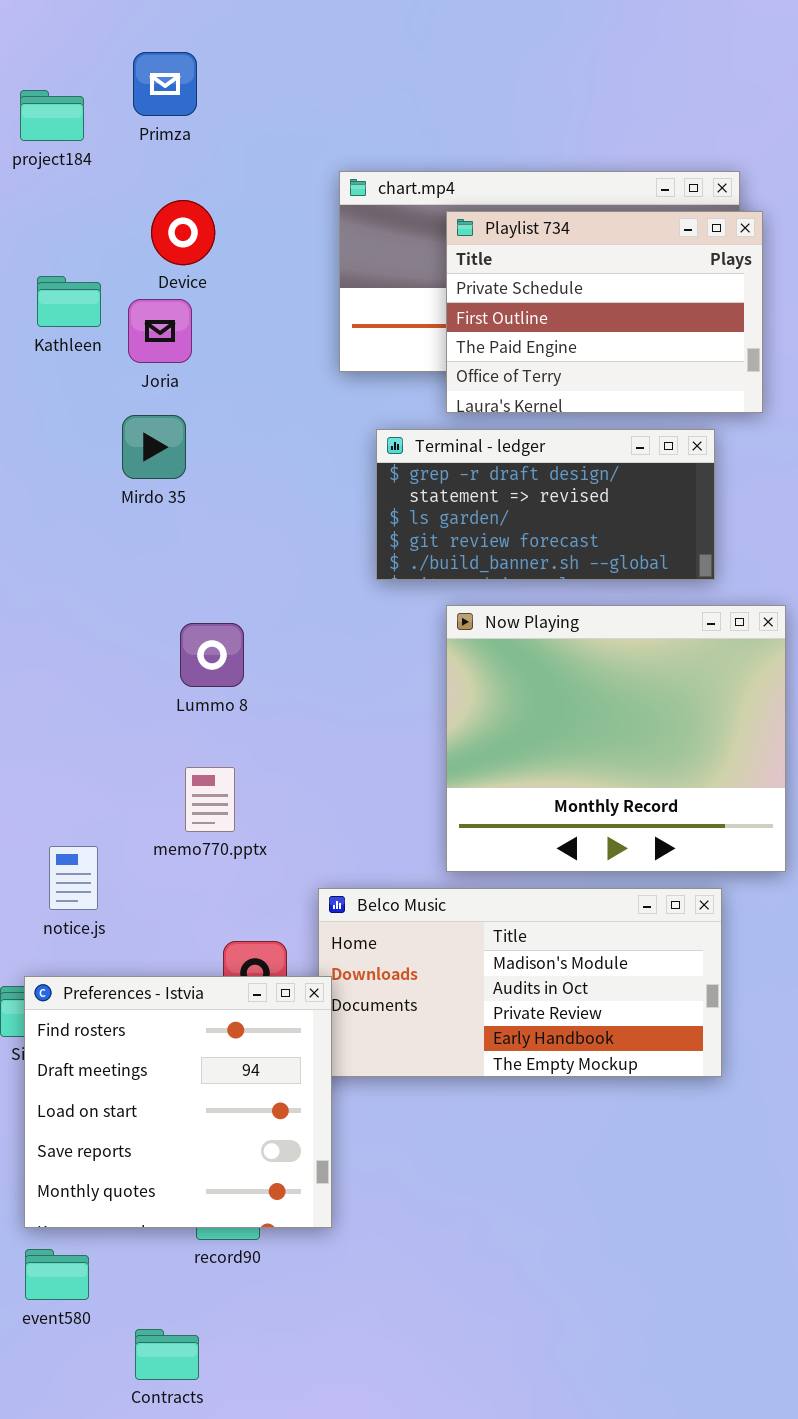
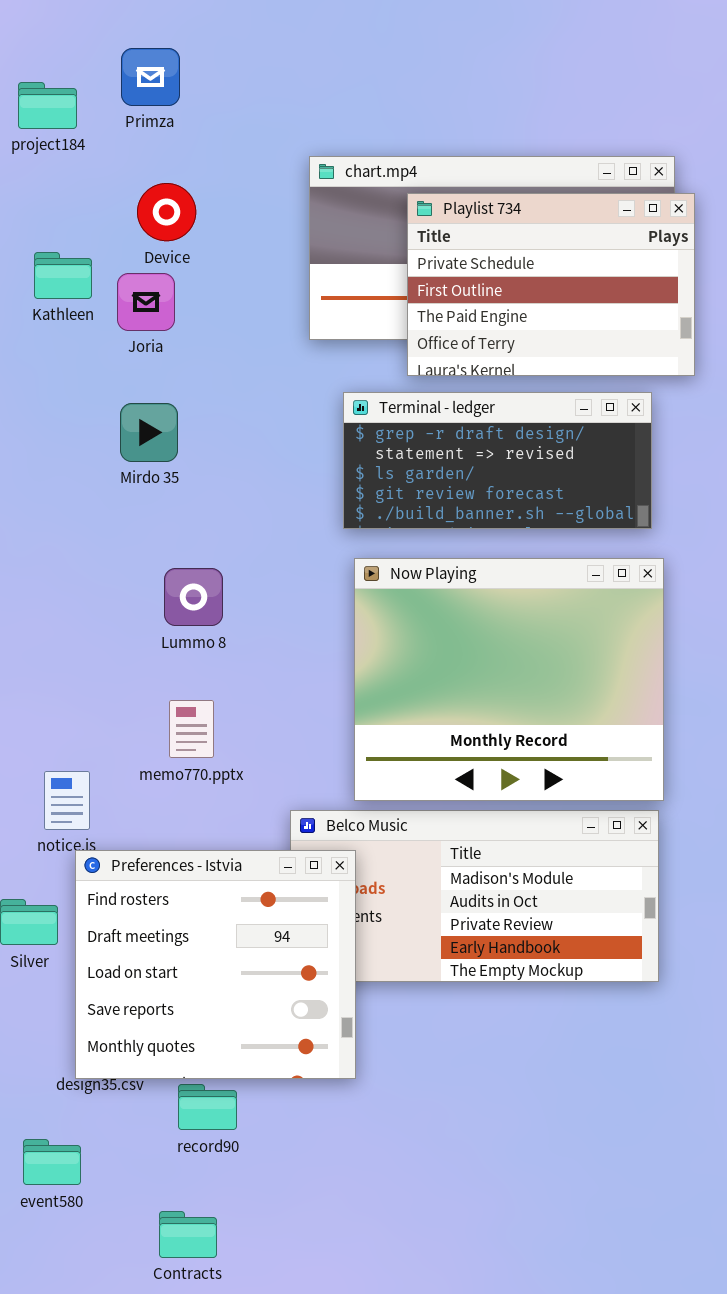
Mirdo 35: [122,415,186,479] -> [120,403,178,462], moved
Now Playing: [446,605,786,872] -> [354,558,664,801], moved
Preferences - Istvia: [24,976,332,1228] -> [75,850,356,1079], moved
Contracts: [135,1329,199,1380] -> [159,1211,217,1258], moved

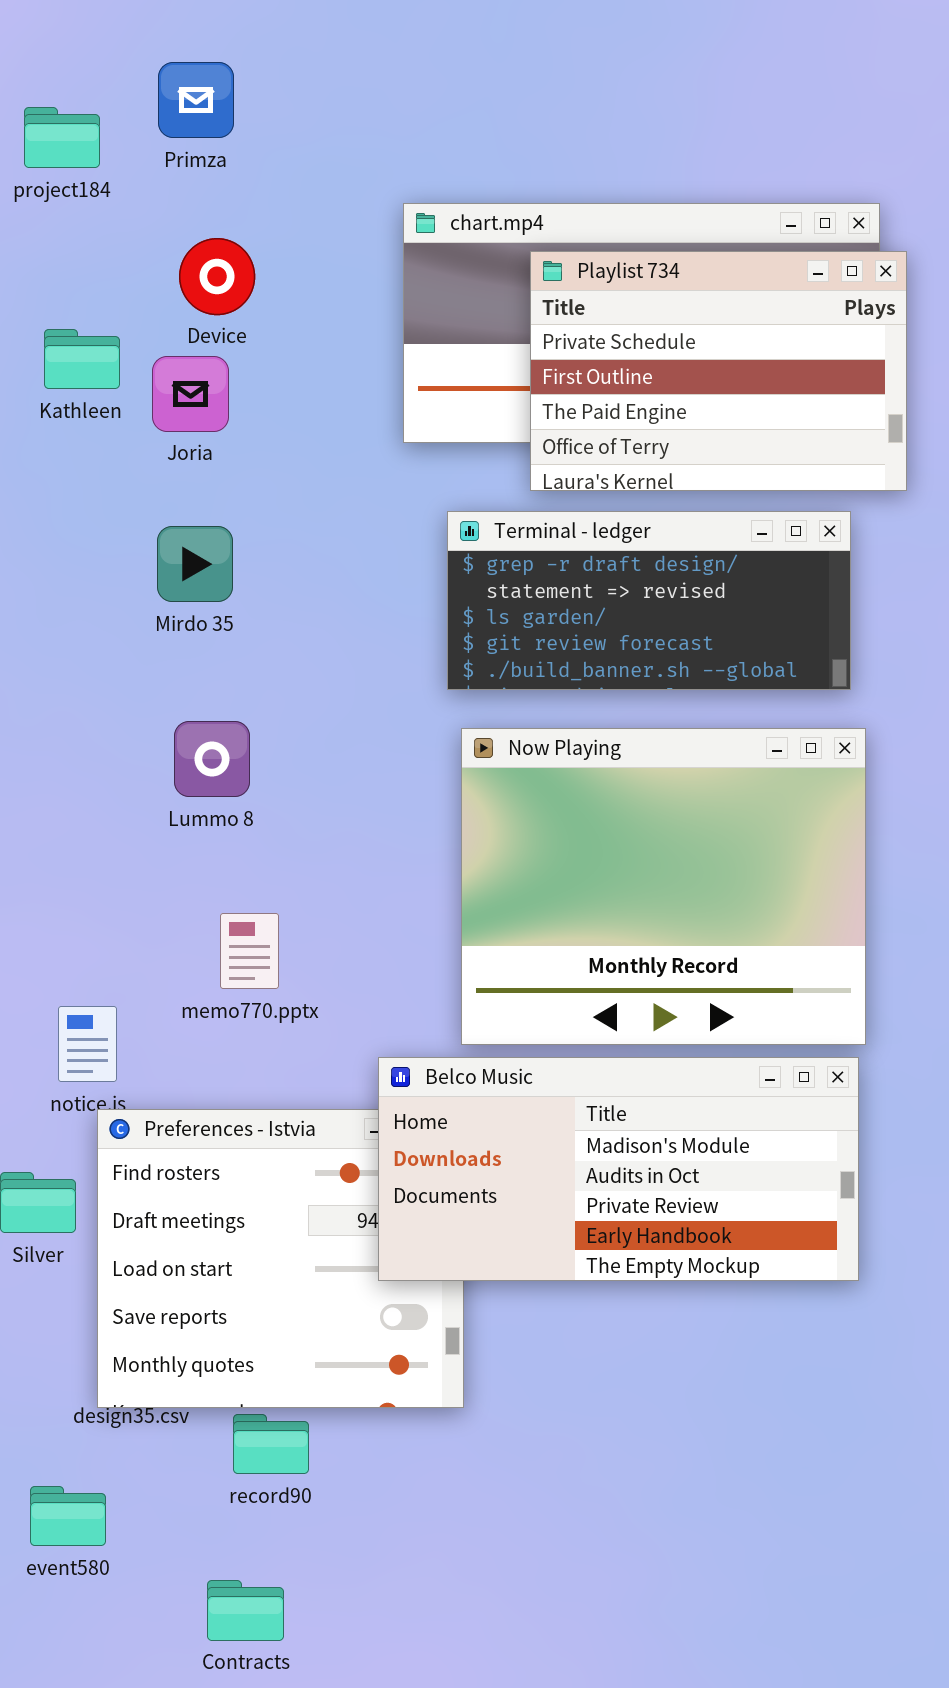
Lummo 8: [164,568,223,626] -> [174,721,250,797], moved
Belco Music: [290,810,659,982] -> [378,1057,859,1281], raised

